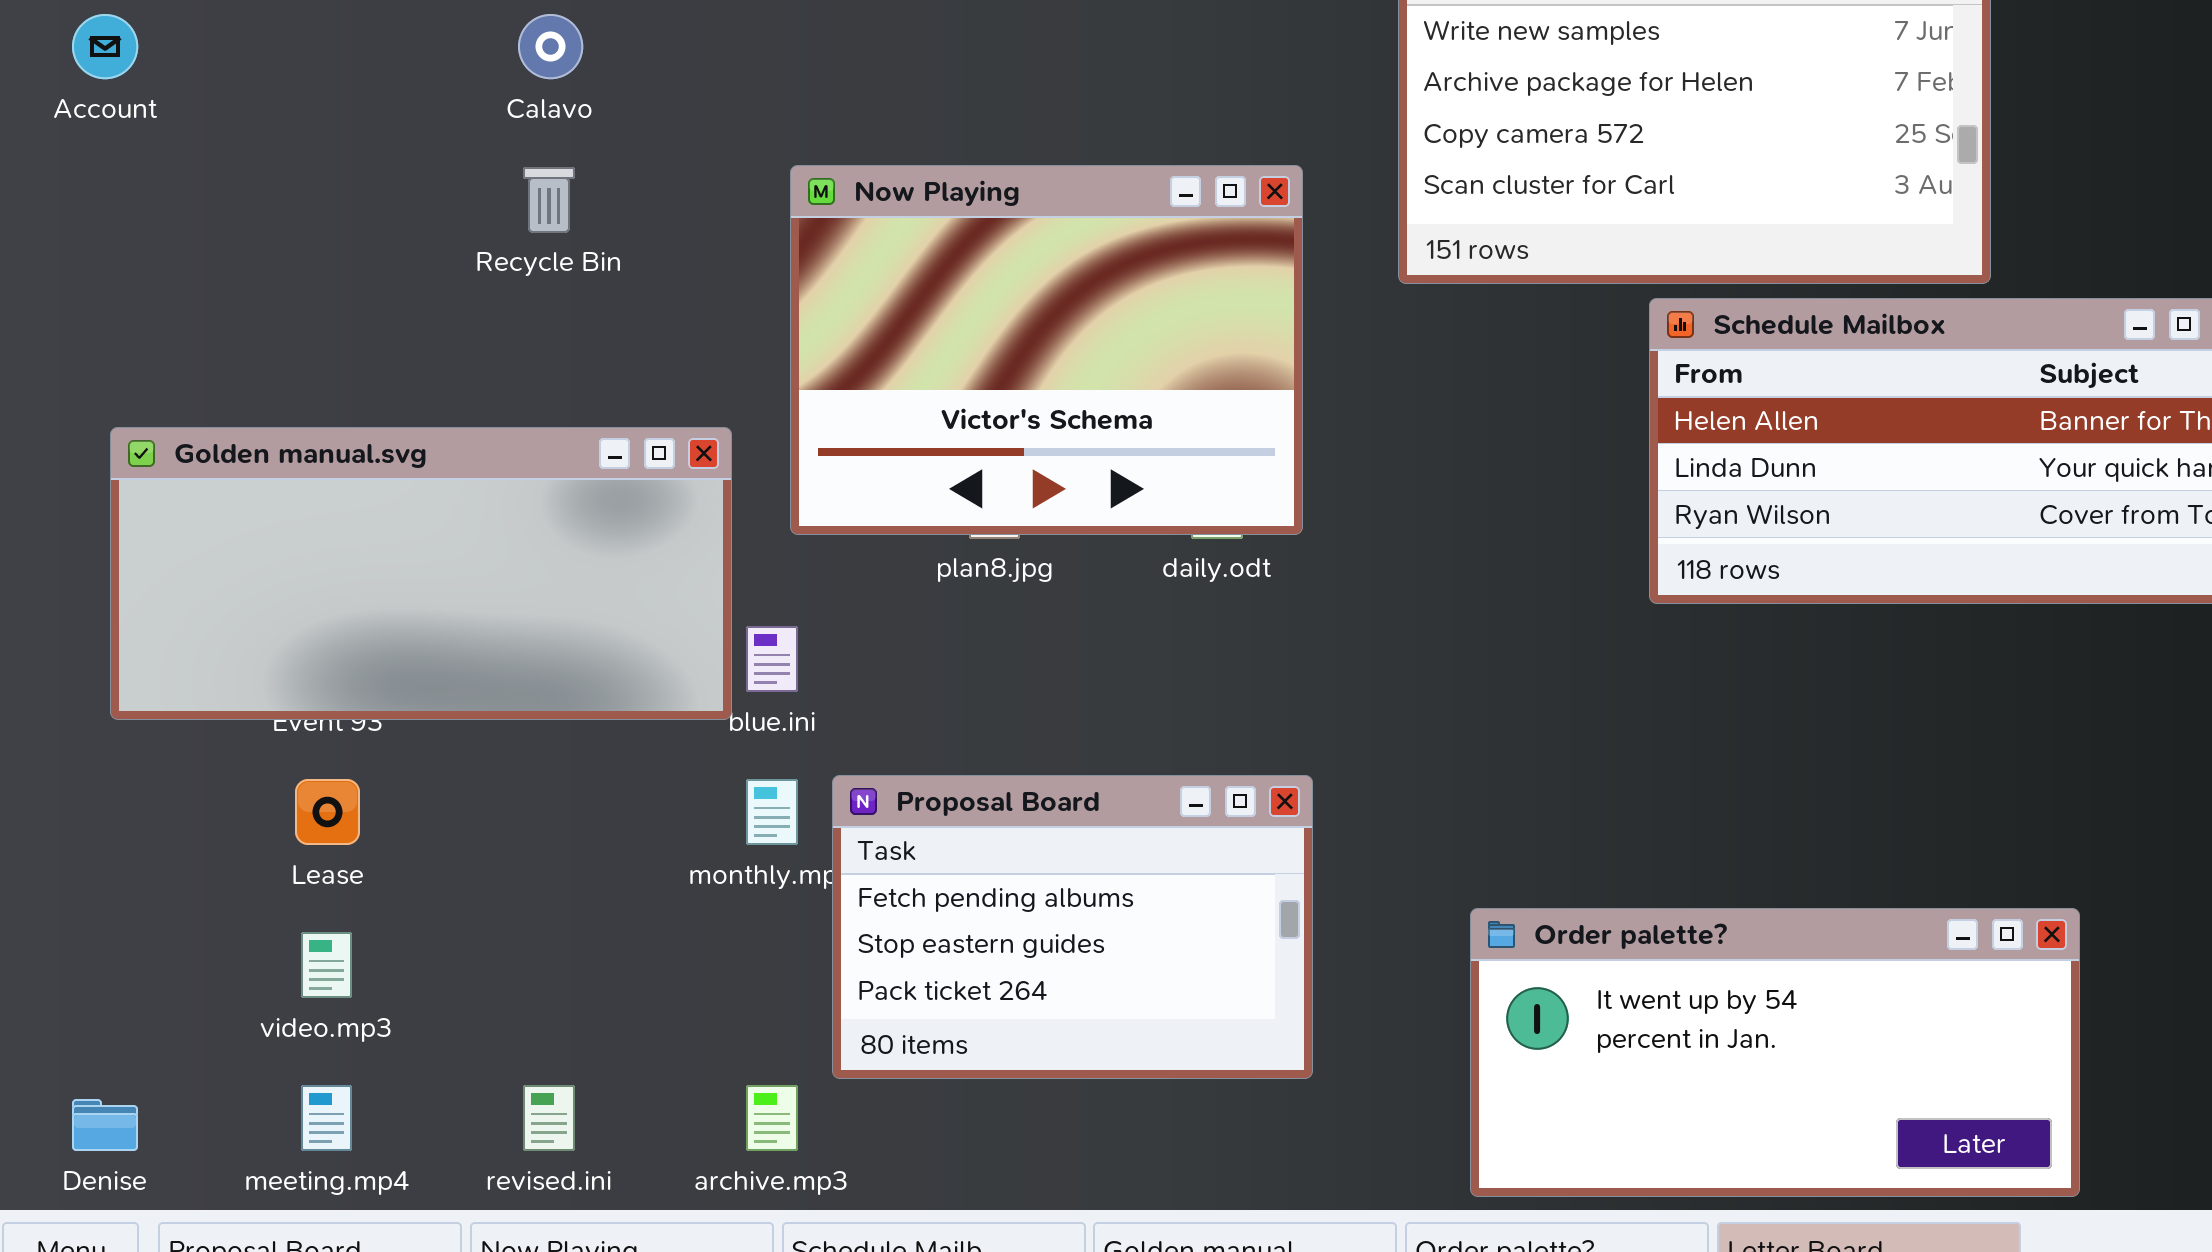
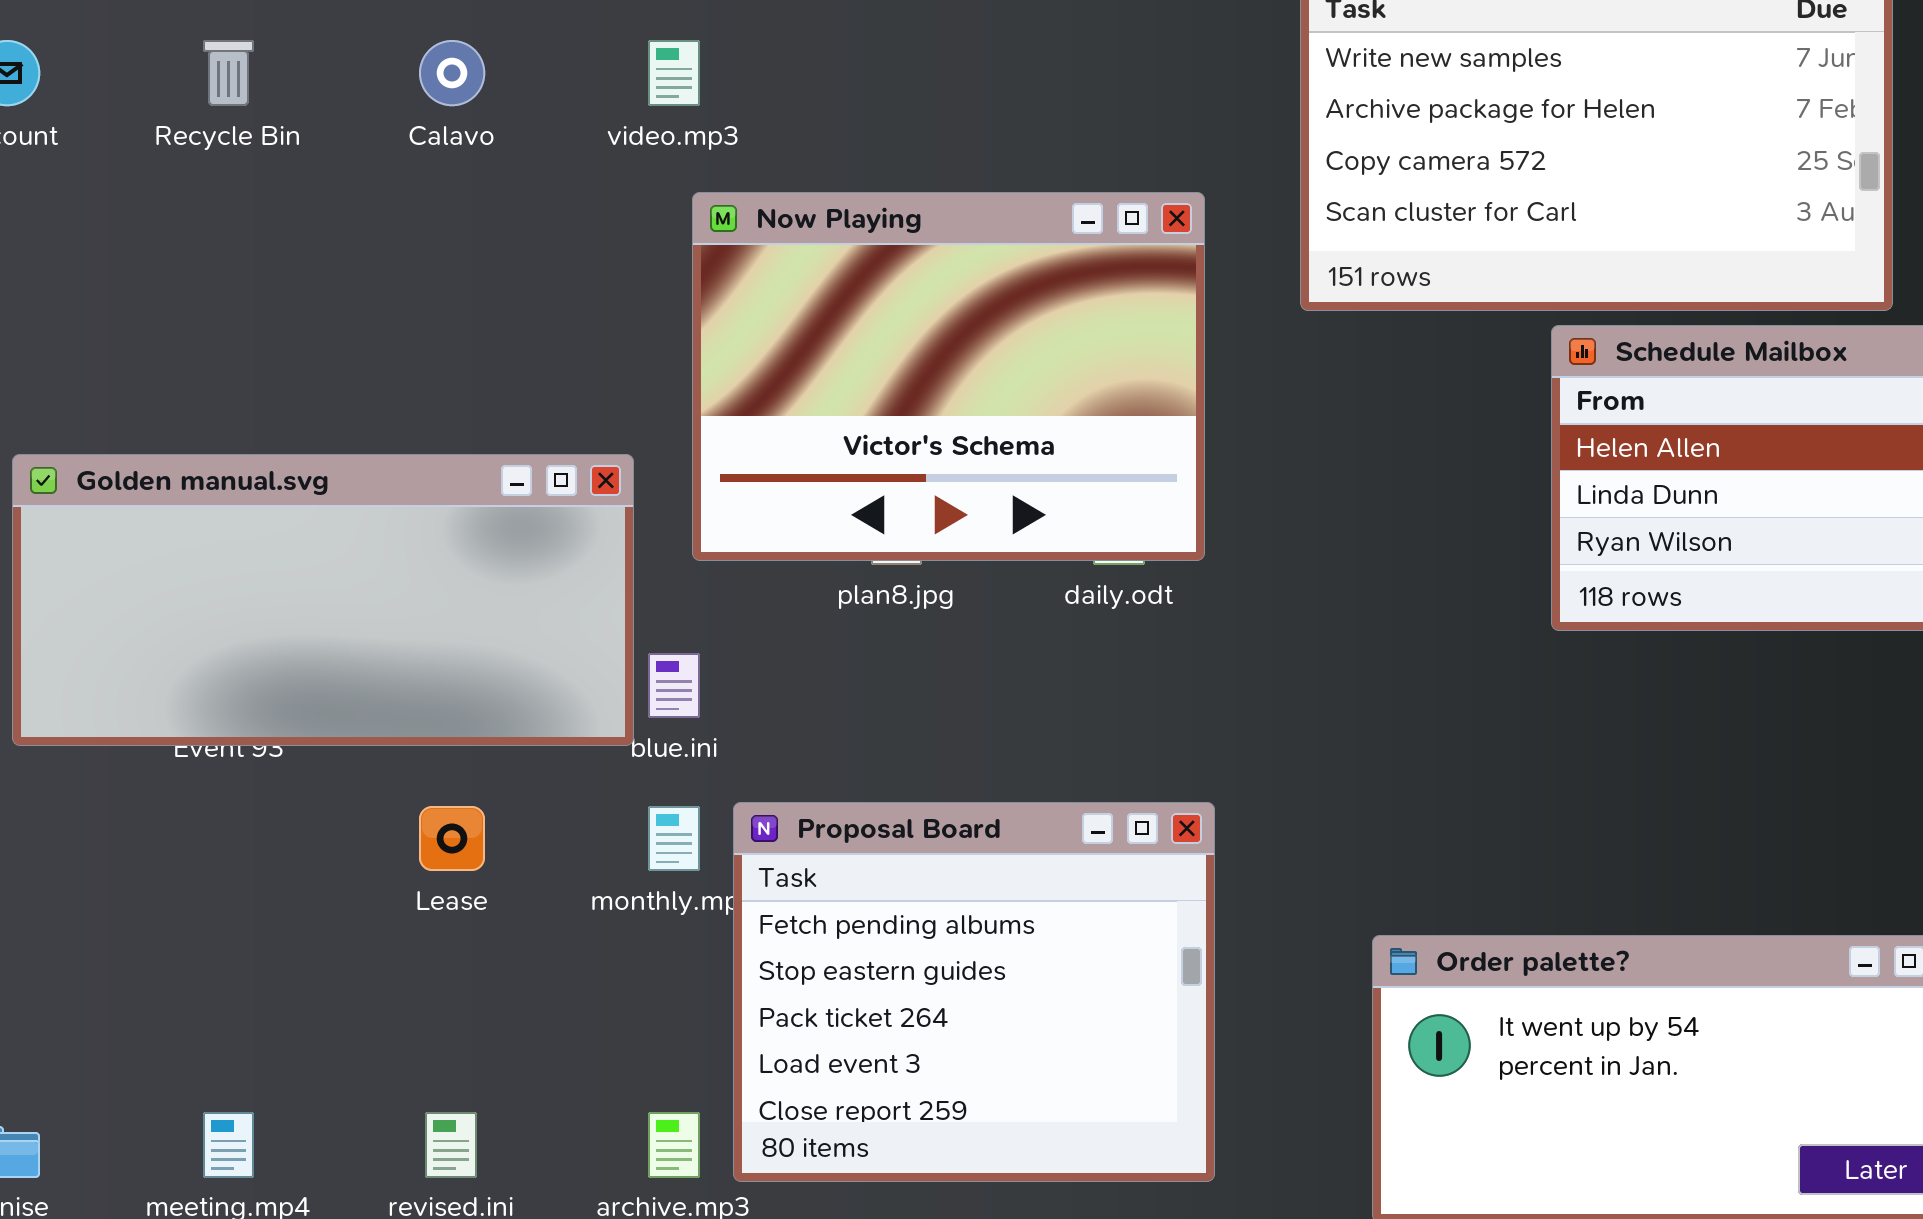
Recycle Bin: [523,167,575,233] -> [203,40,254,106], moved
Proposal Board: [832,775,1313,1079] -> [733,802,1215,1182], resized
Lease: [295,779,360,845] -> [419,806,485,871], moved
video.mp3: [301,932,352,998] -> [648,40,700,106], moved

